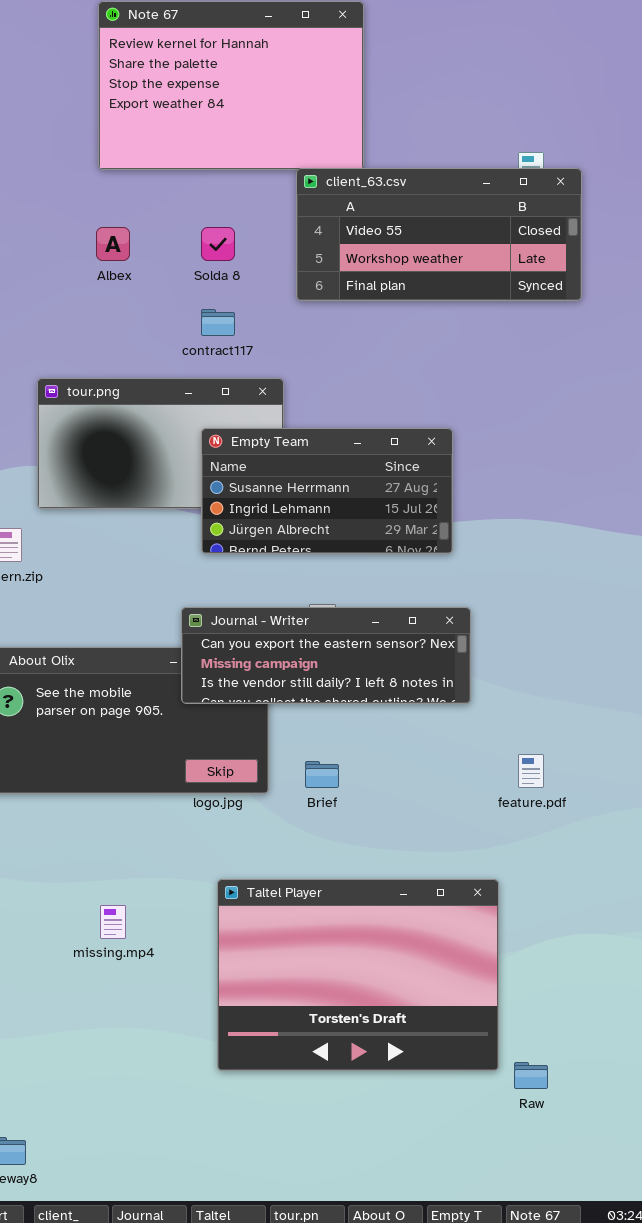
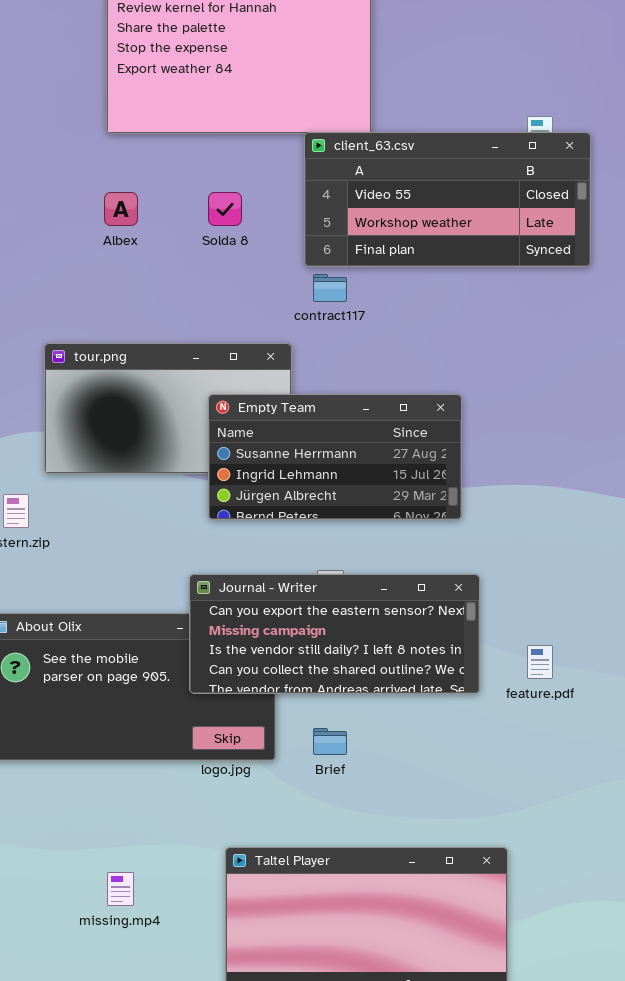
contract117: [201,309,235,336] -> [313,274,347,302], moved
Journal - Writer: [181,607,471,704] -> [189,574,480,694], resized
feature.pdf: [518,754,544,788] -> [527,645,553,679], moved

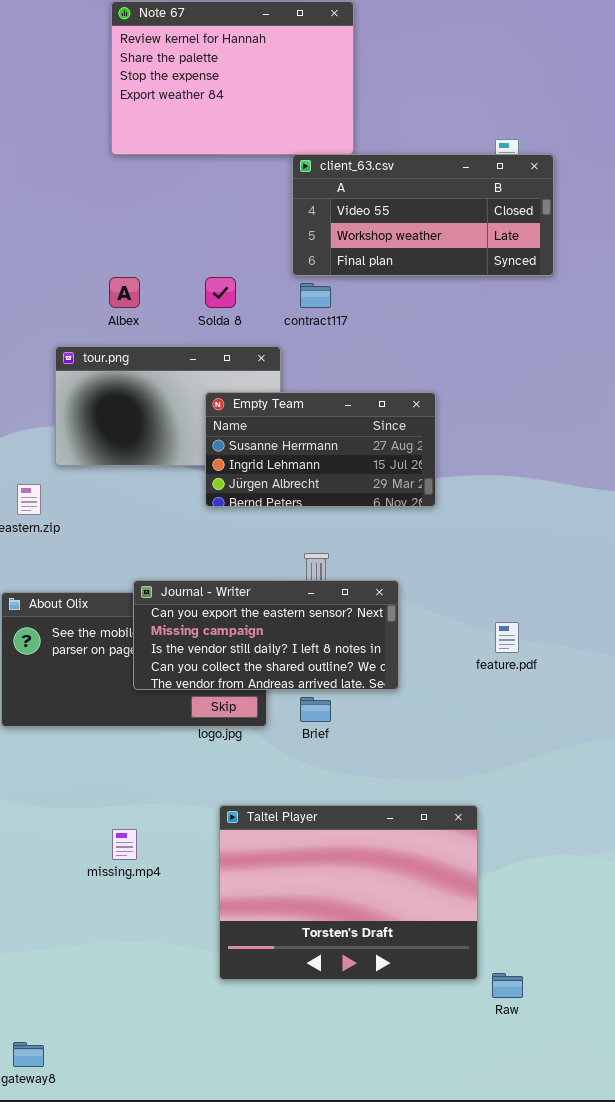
Albex: [104,192,138,226] -> [109,277,140,308], moved
Solda 8: [208,192,242,226] -> [205,277,236,308], moved
Journal - Writer: [189,574,480,694] -> [133,580,399,690], moved

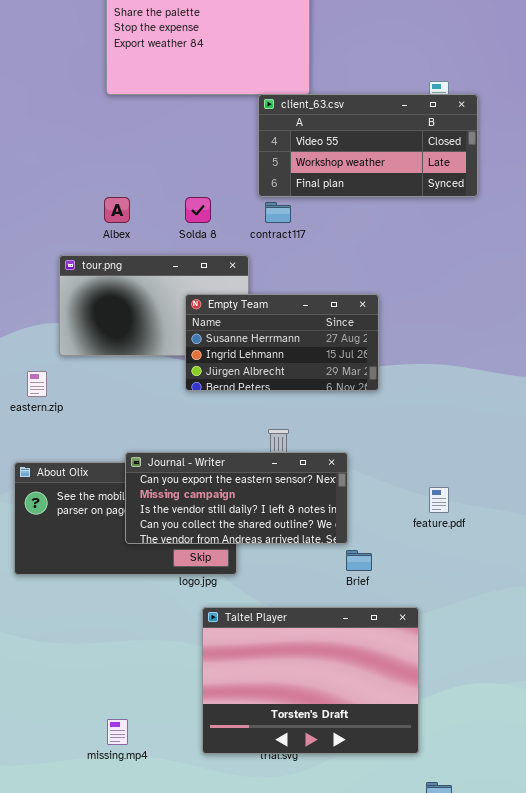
Brief: [300,697,331,722] -> [346,550,372,571], moved
Taltel Player: [219,805,478,980] -> [202,607,419,754], moved
missing.mp4: [112,829,137,860] -> [107,719,128,745], moved

